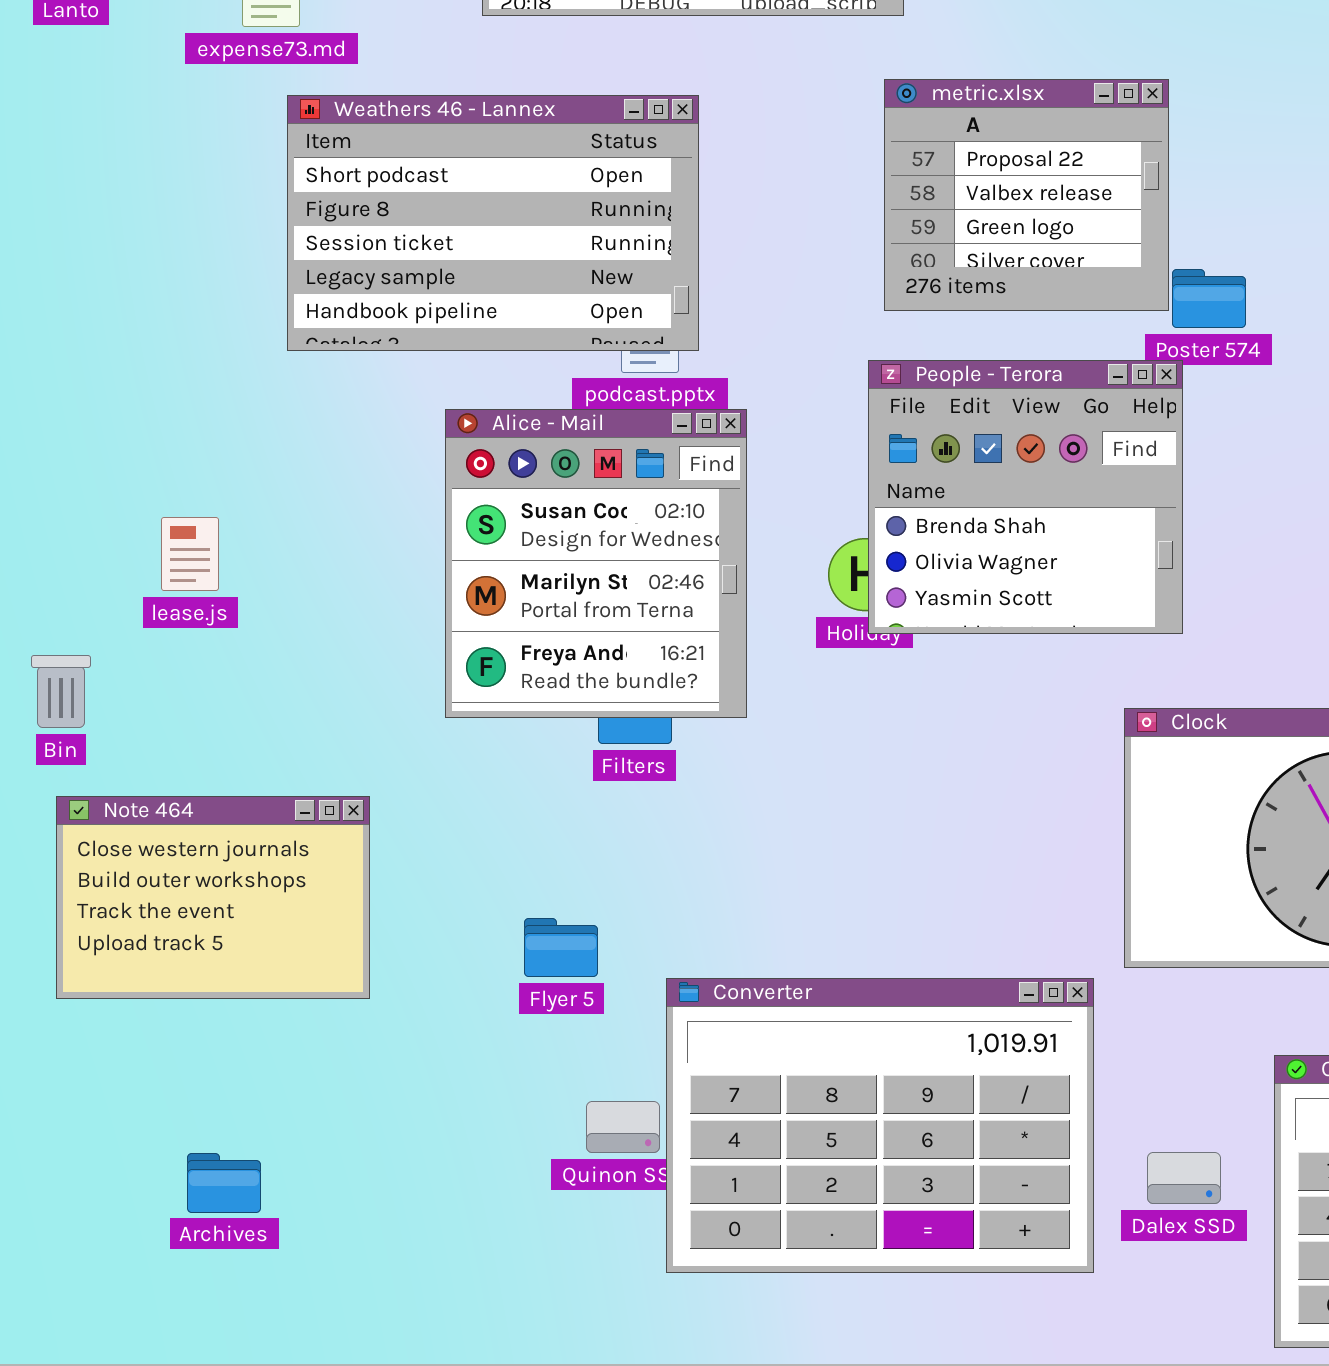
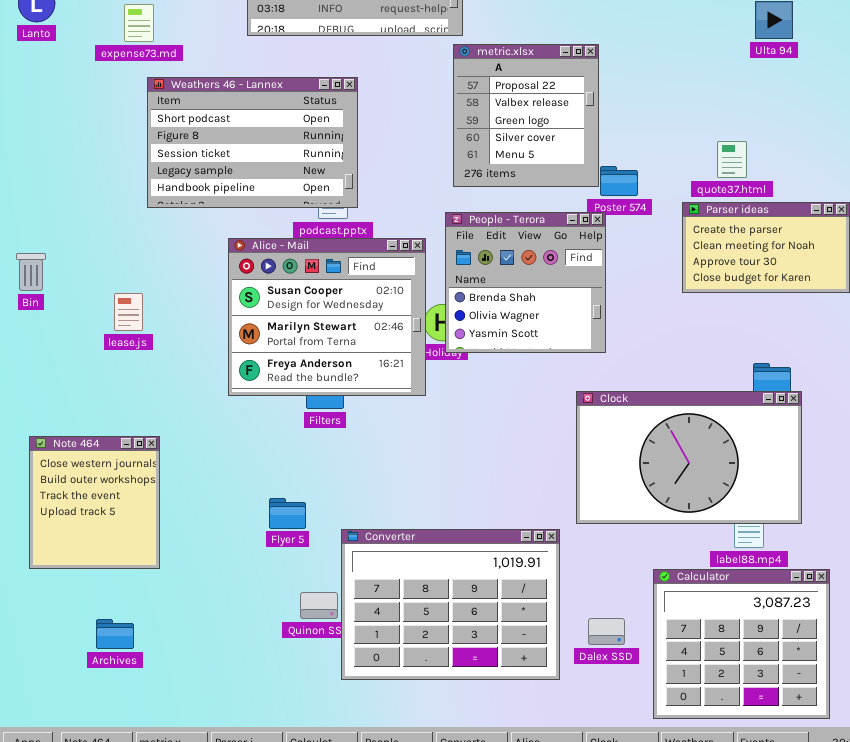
metric.xlsx: [884,79,1169,311] -> [453,44,599,187], resized
Alice - Mail: [445,409,747,718] -> [228,238,426,396], resized
lease.js: [161,517,219,591] -> [114,293,143,331], moved
Bin: [31,655,91,728] -> [16,253,46,291], moved
Note 464: [56,796,370,999] -> [29,436,160,569], resized

